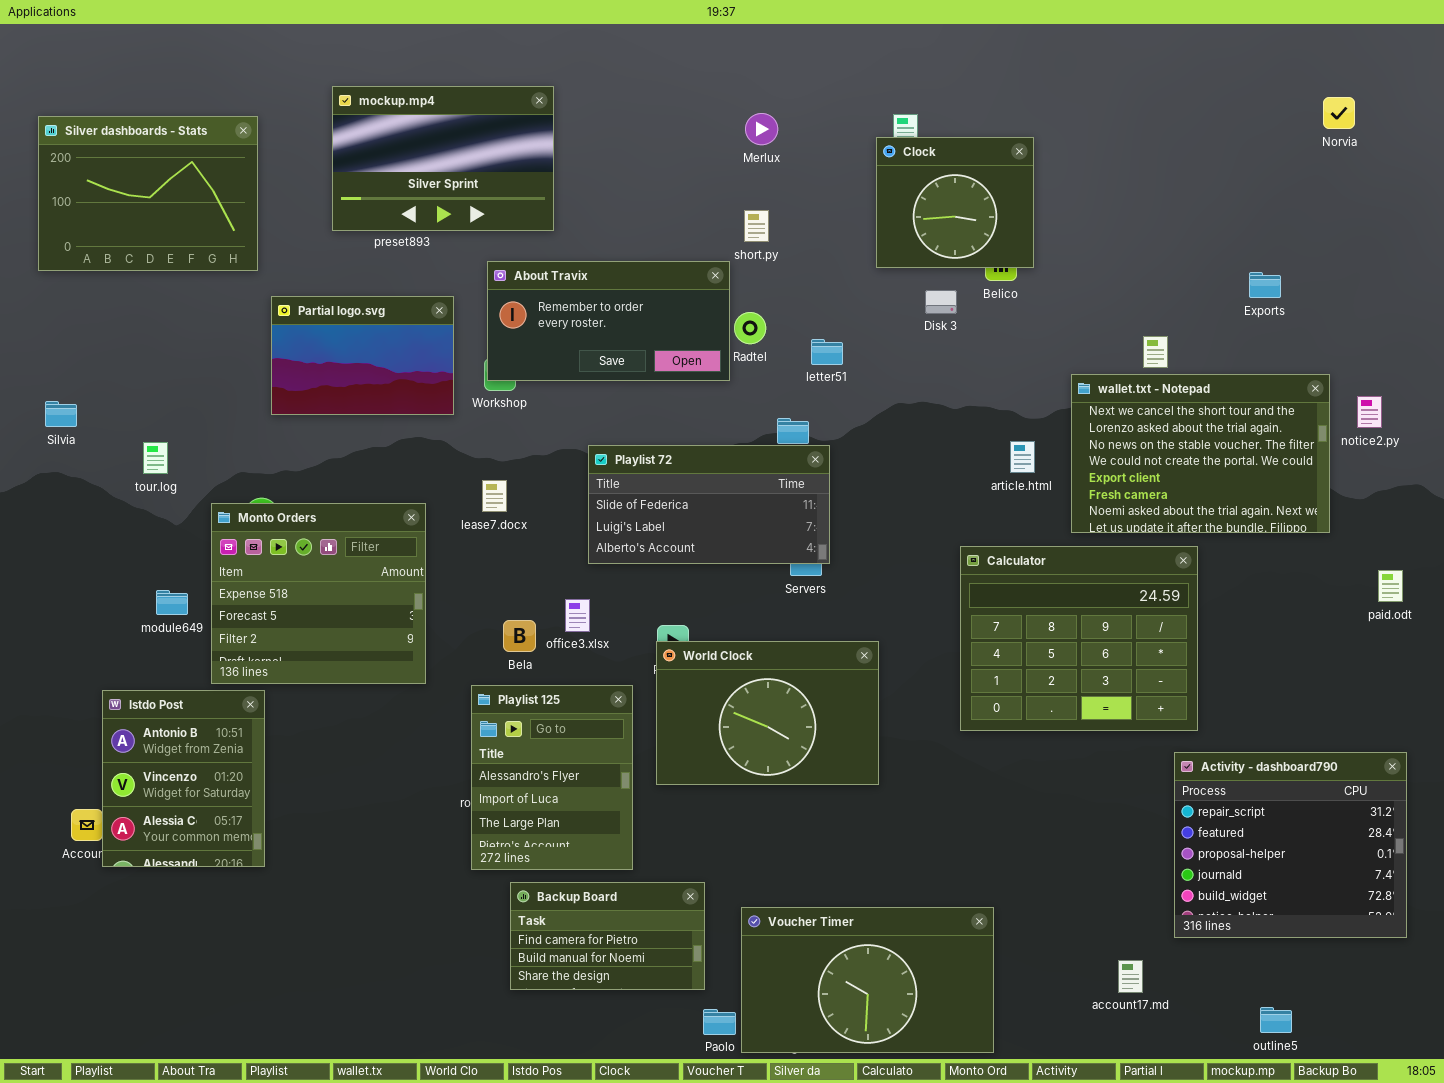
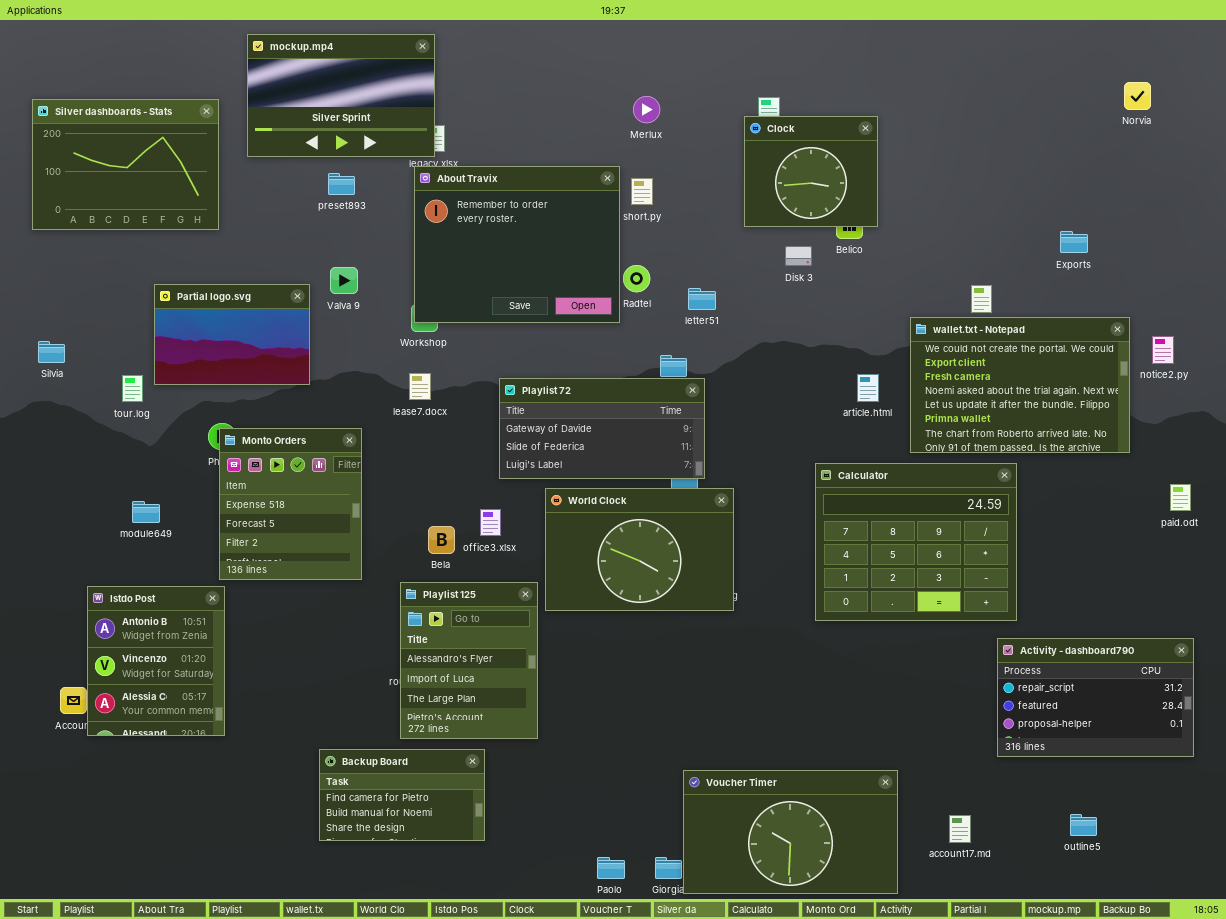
mockup.mp4: [332,86,554,231] -> [247,34,435,157], moved
About Travix: [487,261,730,381] -> [414,166,620,323], resized
Partial logo.svg: [271,296,454,415] -> [154,284,310,385], moved
wallet.txt - Notepad: [1071,374,1330,533] -> [910,317,1130,453], scrolled down 3 rows
Playlist 72: [588,445,830,564] -> [499,378,705,479], scrolled up 1 row
lease7.docx: [482,480,507,512] -> [409,373,431,400], moved
Monto Orders: [211,503,426,684] -> [219,428,362,580], resized
World Clock: [656,641,879,785] -> [545,488,734,611], moved
Activity - dashboard790: [1174,752,1407,938] -> [997,638,1194,757], resized
Backup Board: [510,882,705,990] -> [319,749,485,841], moved
Voucher Timer: [741,907,994,1053] -> [683,770,898,894], moved
outline5: [1260,1007,1292,1033] -> [1070,814,1097,836], moved

